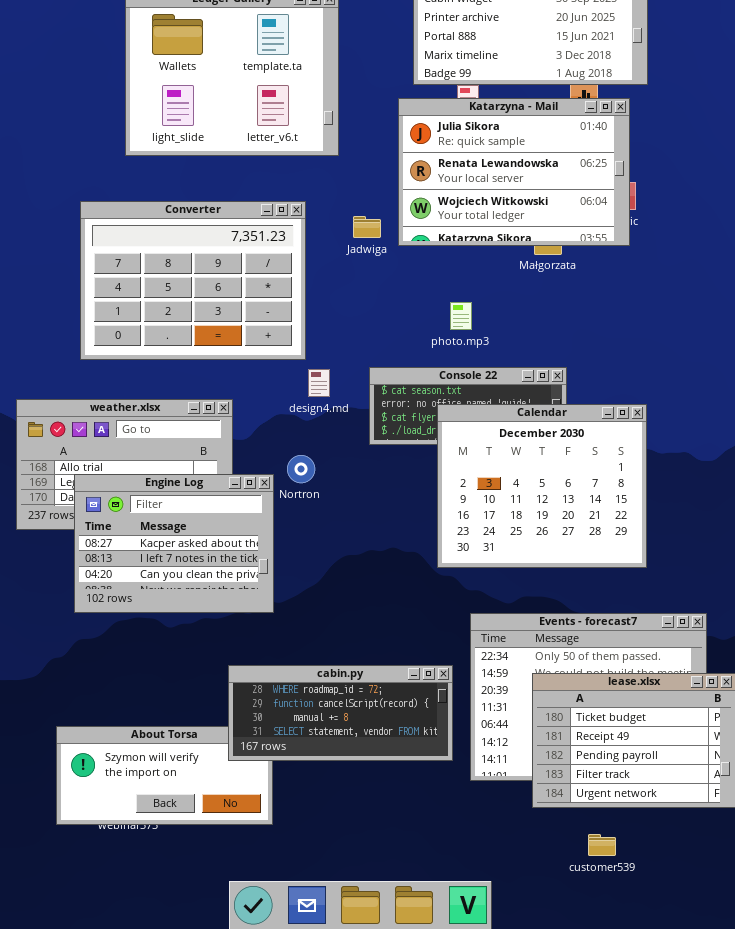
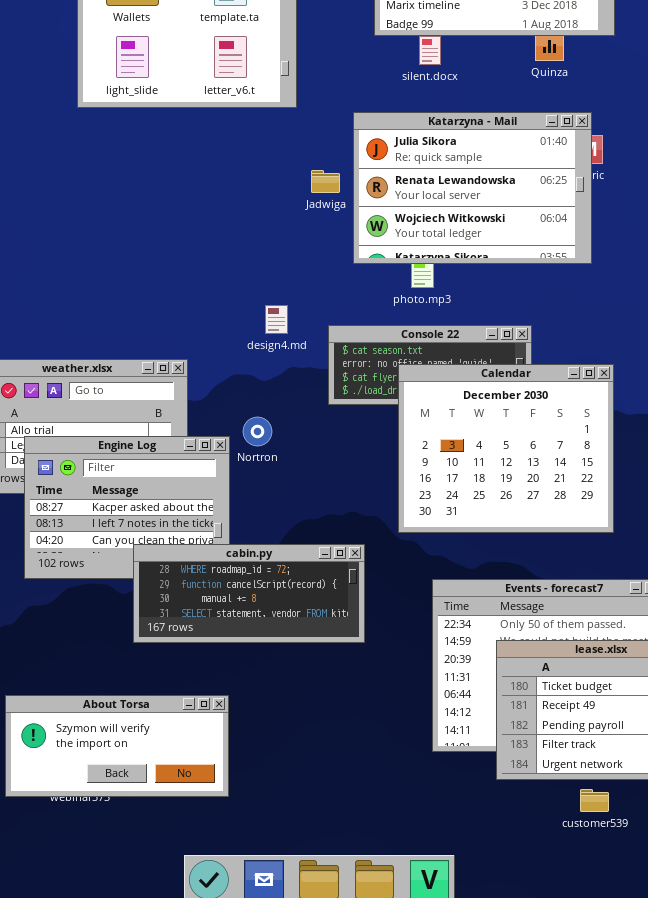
Katarzyna - Mail: [398,98,630,246] -> [353,112,592,264], moved
Converter: [80,201,306,360] -> none, closed
design4.md: [308,369,330,397] -> [265,305,288,334], moved
cabin.py: [228,665,453,761] -> [133,544,365,643], moved
customer539: [588,834,616,856] -> [580,789,609,812], moved

